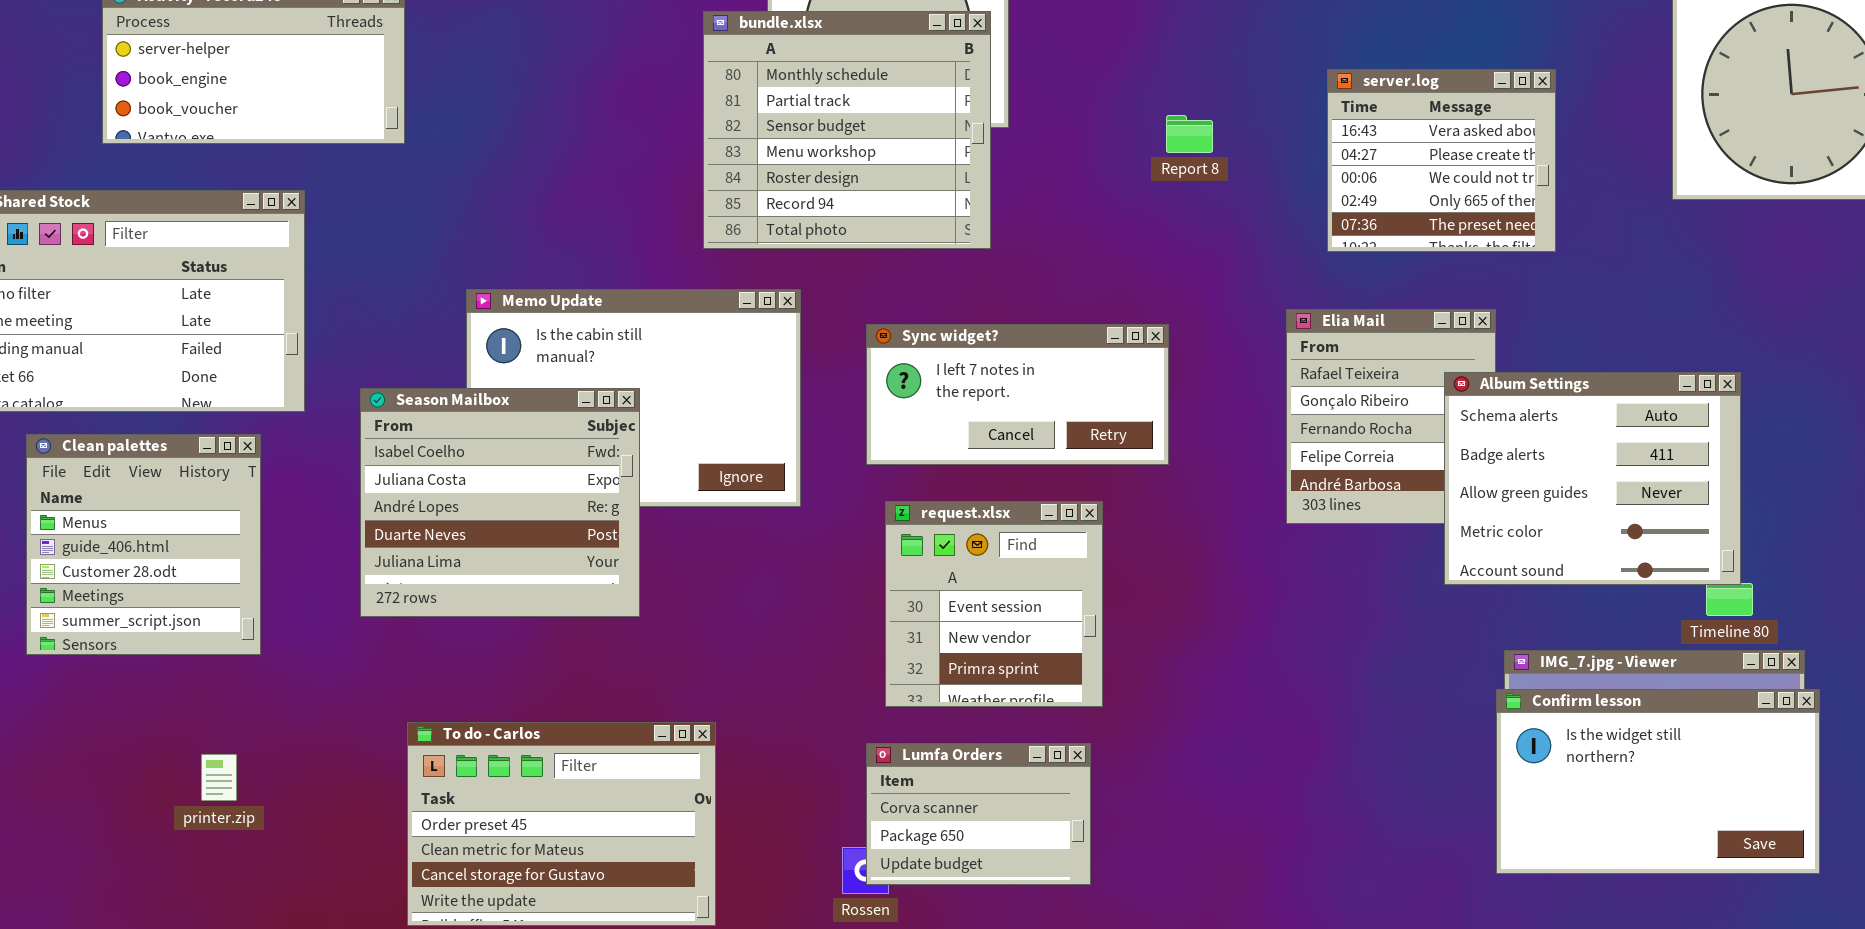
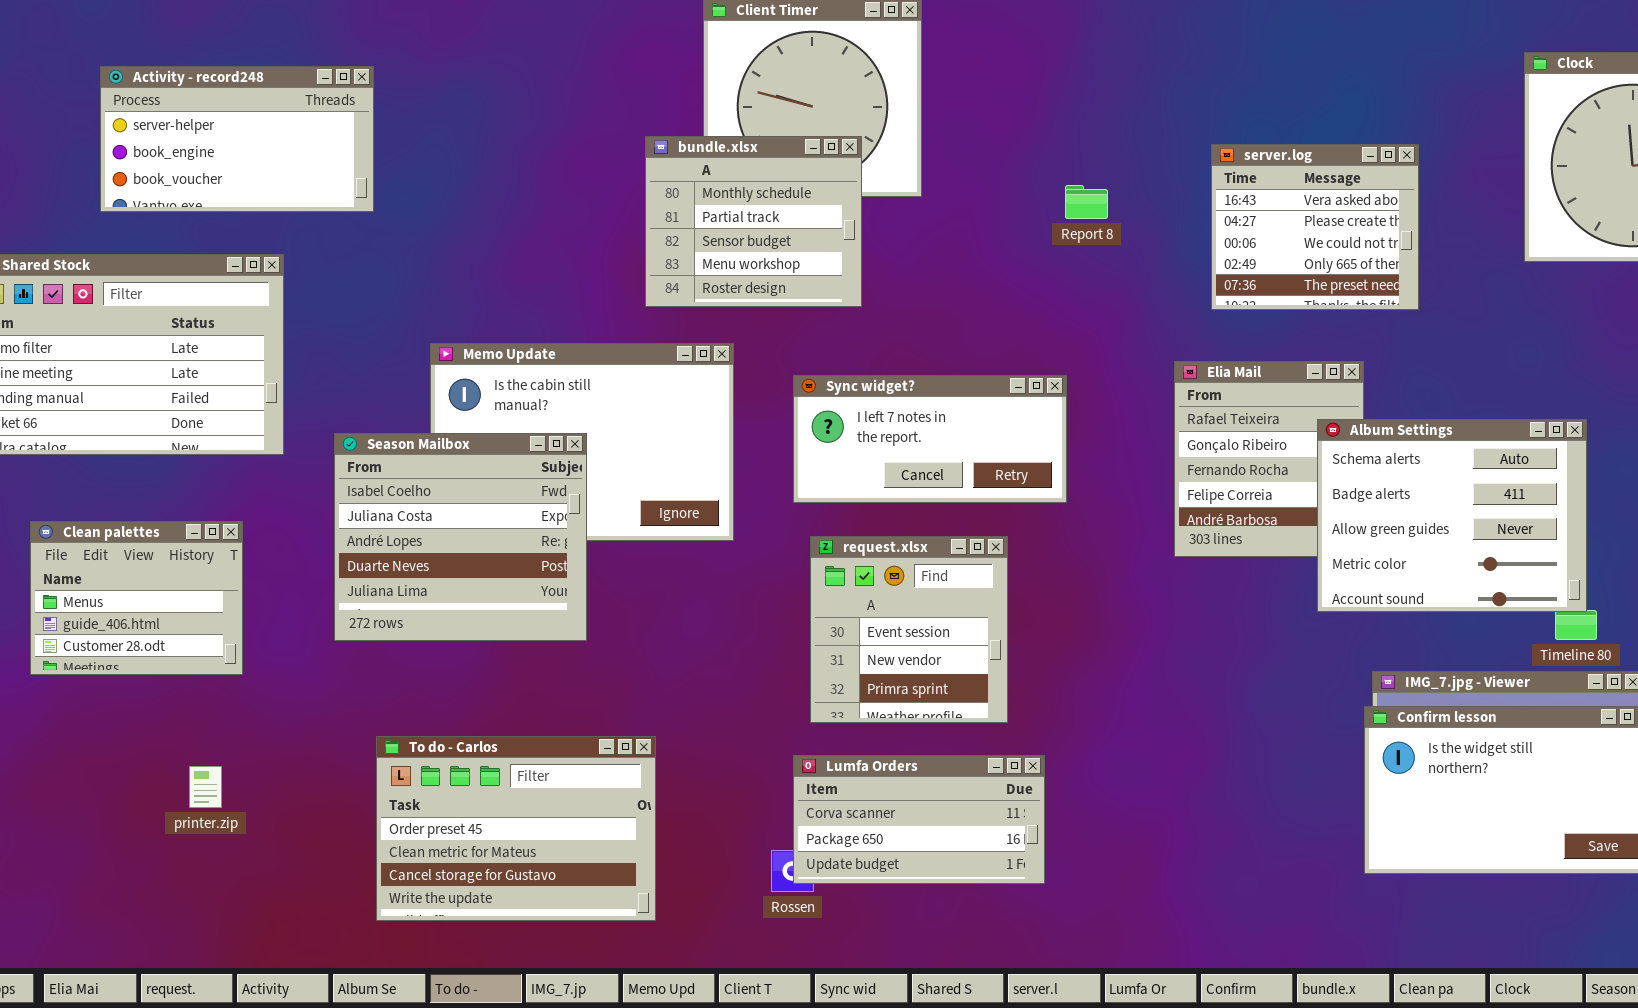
bundle.xlsx: [703,11,991,249] -> [645,136,862,307], resized
Clean palettes: [26,434,261,655] -> [30,521,243,675], resized
Lumfa Orders: [866,743,1091,885] -> [793,755,1045,884], resized

